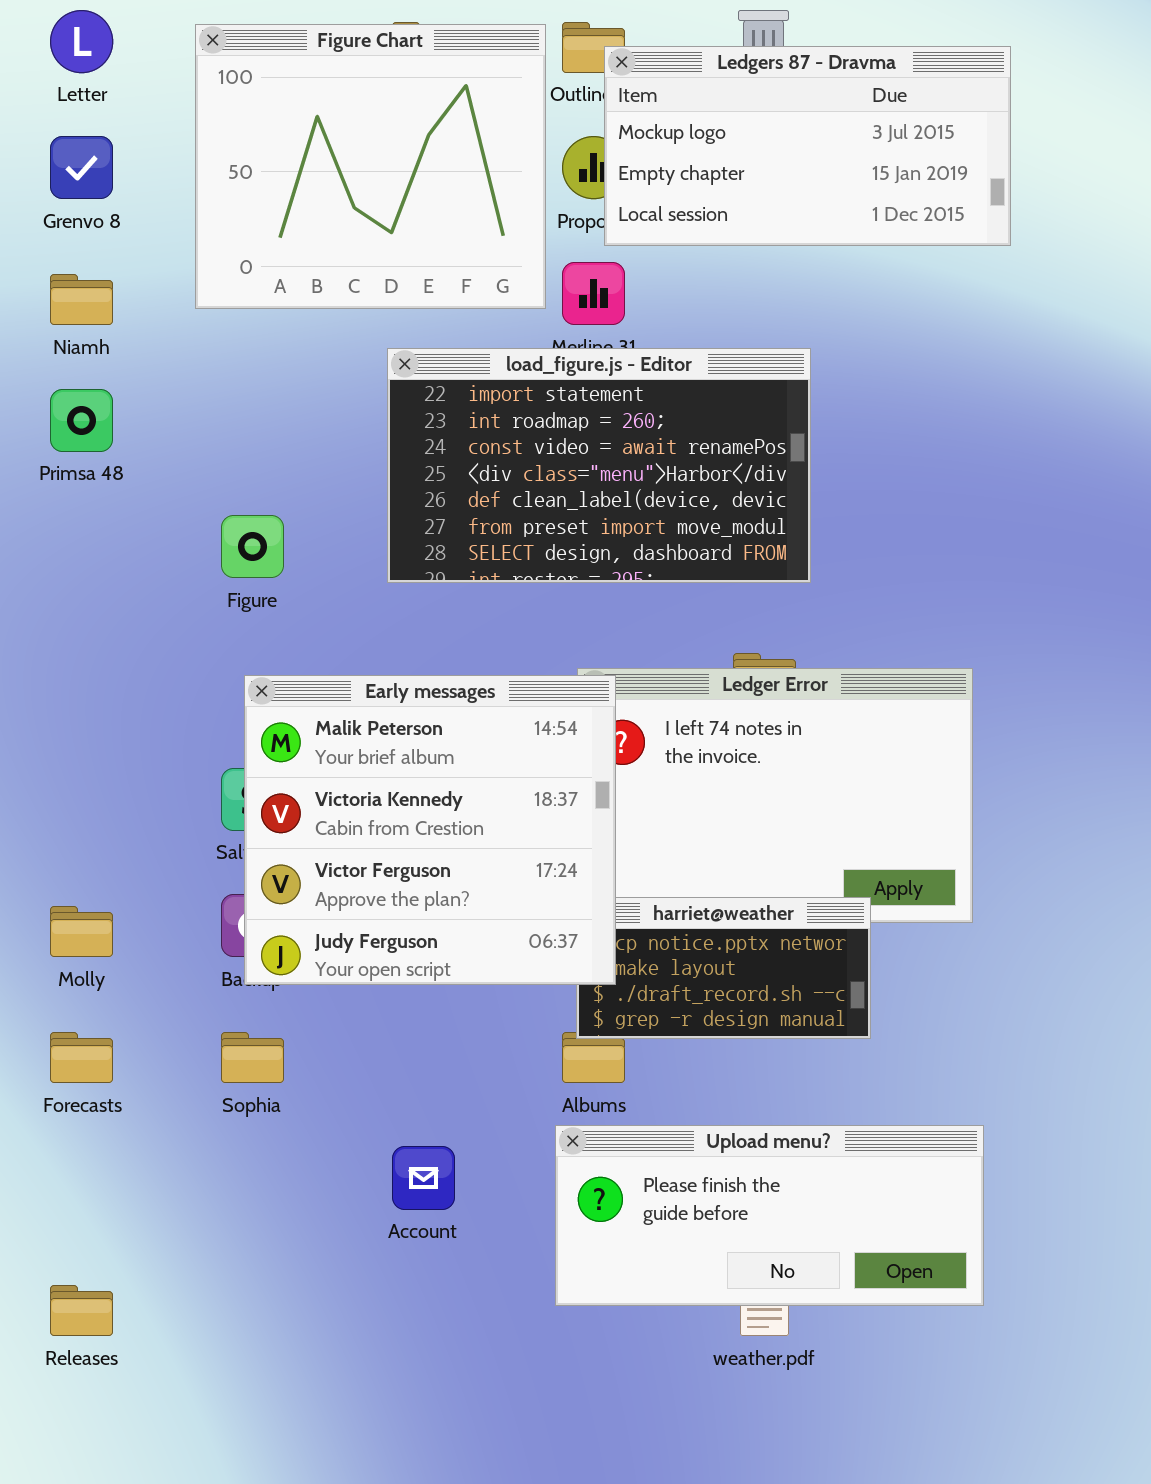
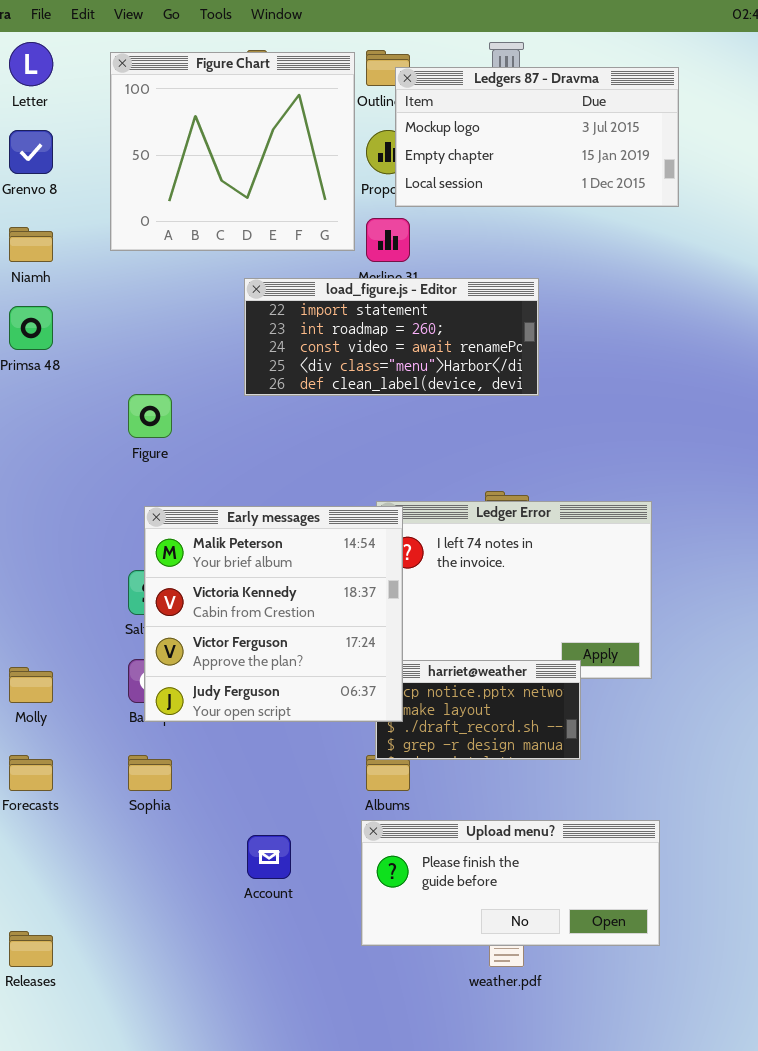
load_figure.js - Editor: [387,348,811,583] -> [244,278,539,396], resized

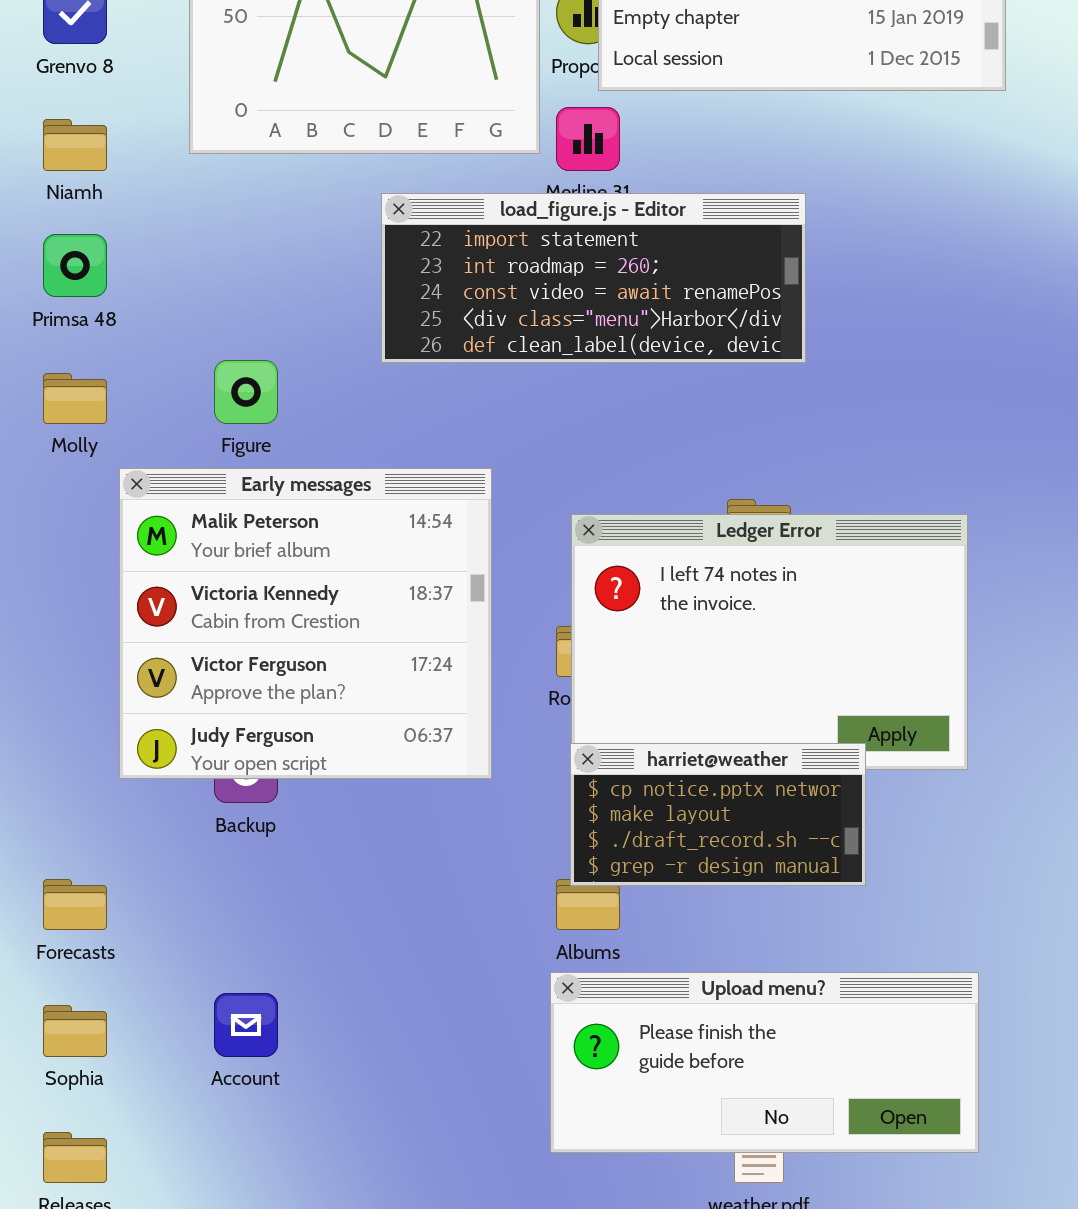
Early messages: [144,506,403,722] -> [119,468,492,779], moved
Molly: [9,667,53,703] -> [43,373,107,424], moved
Sophia: [128,755,172,791] -> [43,1005,107,1057], moved
Account: [247,835,291,879] -> [214,993,278,1057], moved

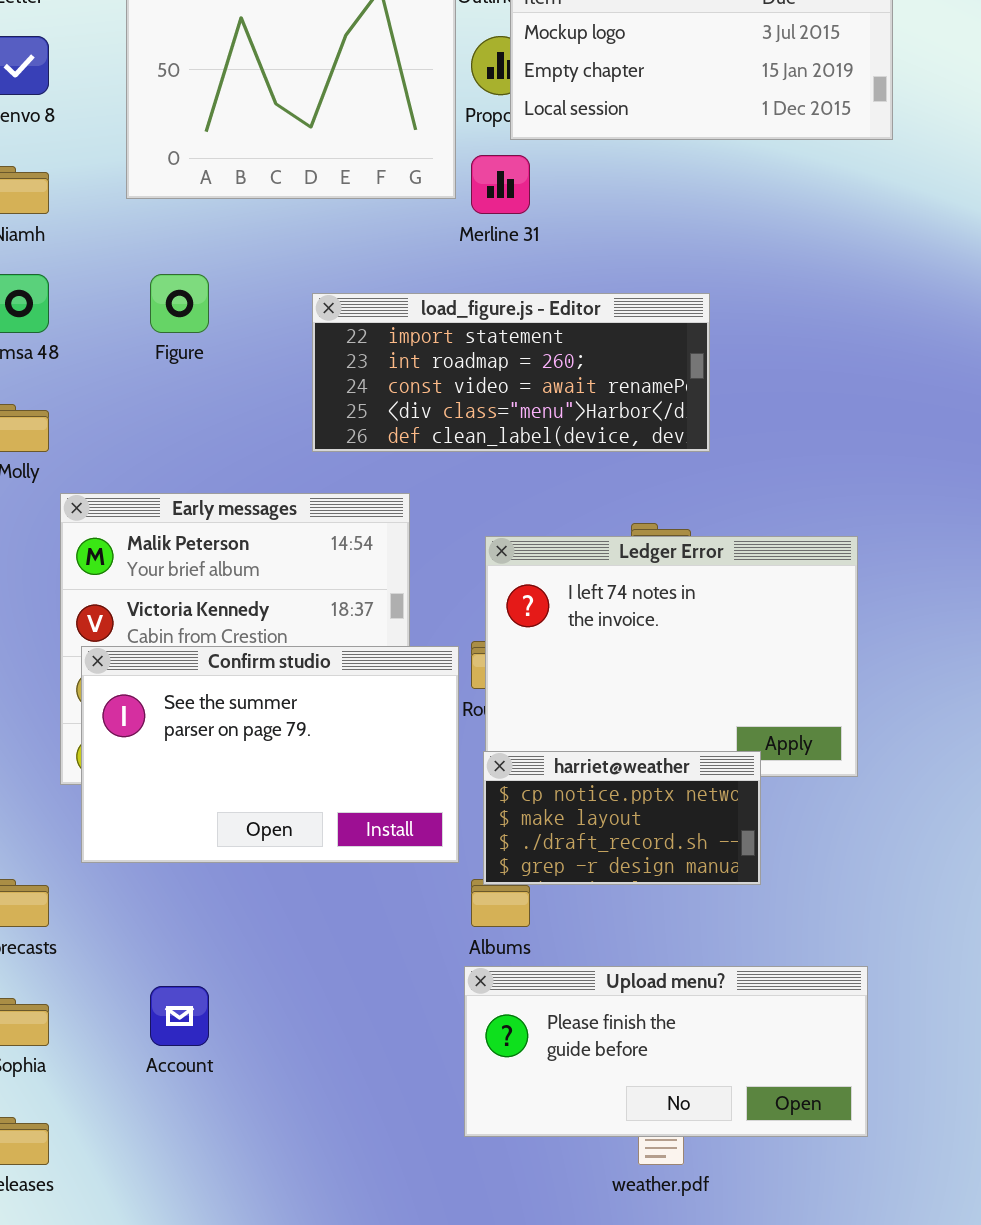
load_figure.js - Editor: [381,193,806,363] -> [312,293,710,452], moved
Figure: [214,360,278,424] -> [150,274,209,333], moved
Confirm studio: none -> [81,646,459,863], opened

